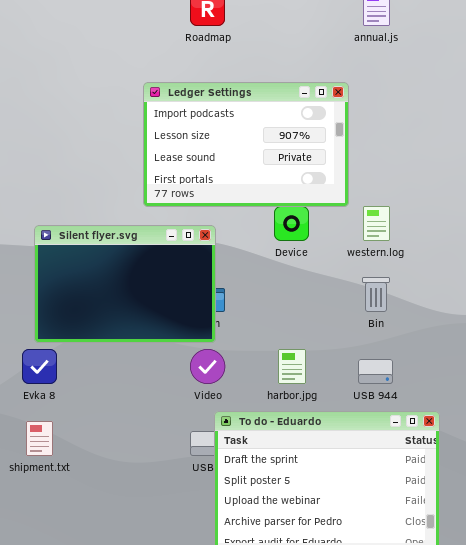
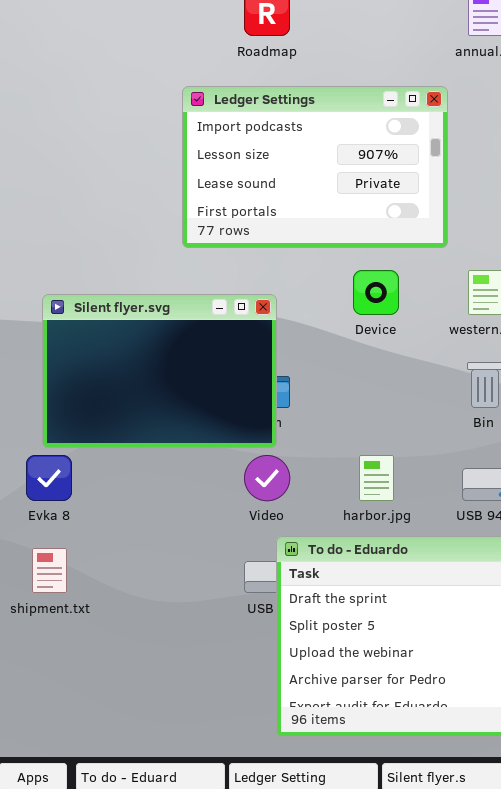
Ledger Settings: [143,82,349,207] -> [182,86,448,248], moved

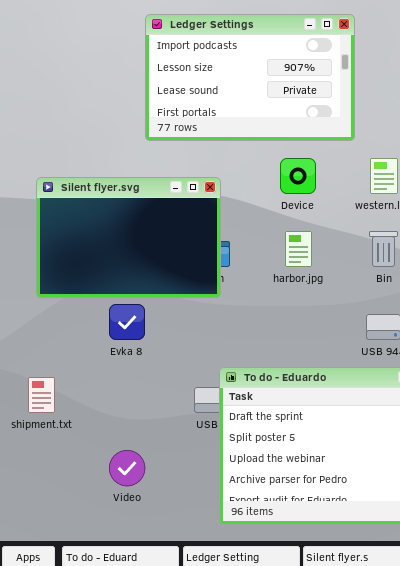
Evka 8: [26,455,72,501] -> [109,304,145,340], moved
Video: [244,455,290,501] -> [109,450,145,486], moved
harbor.jpg: [359,455,394,501] -> [285,231,312,267], moved

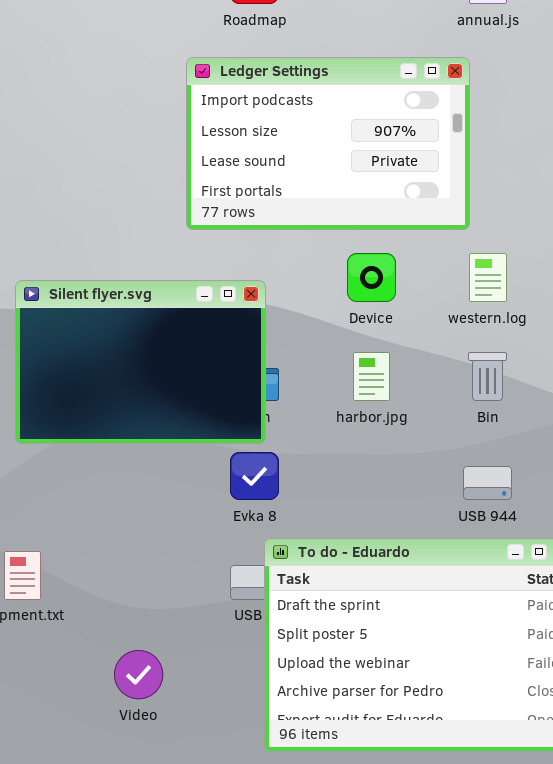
Ledger Settings: [145,14,355,141] -> [186,57,470,230], moved
Evka 8: [109,304,145,340] -> [230,452,279,500], moved

